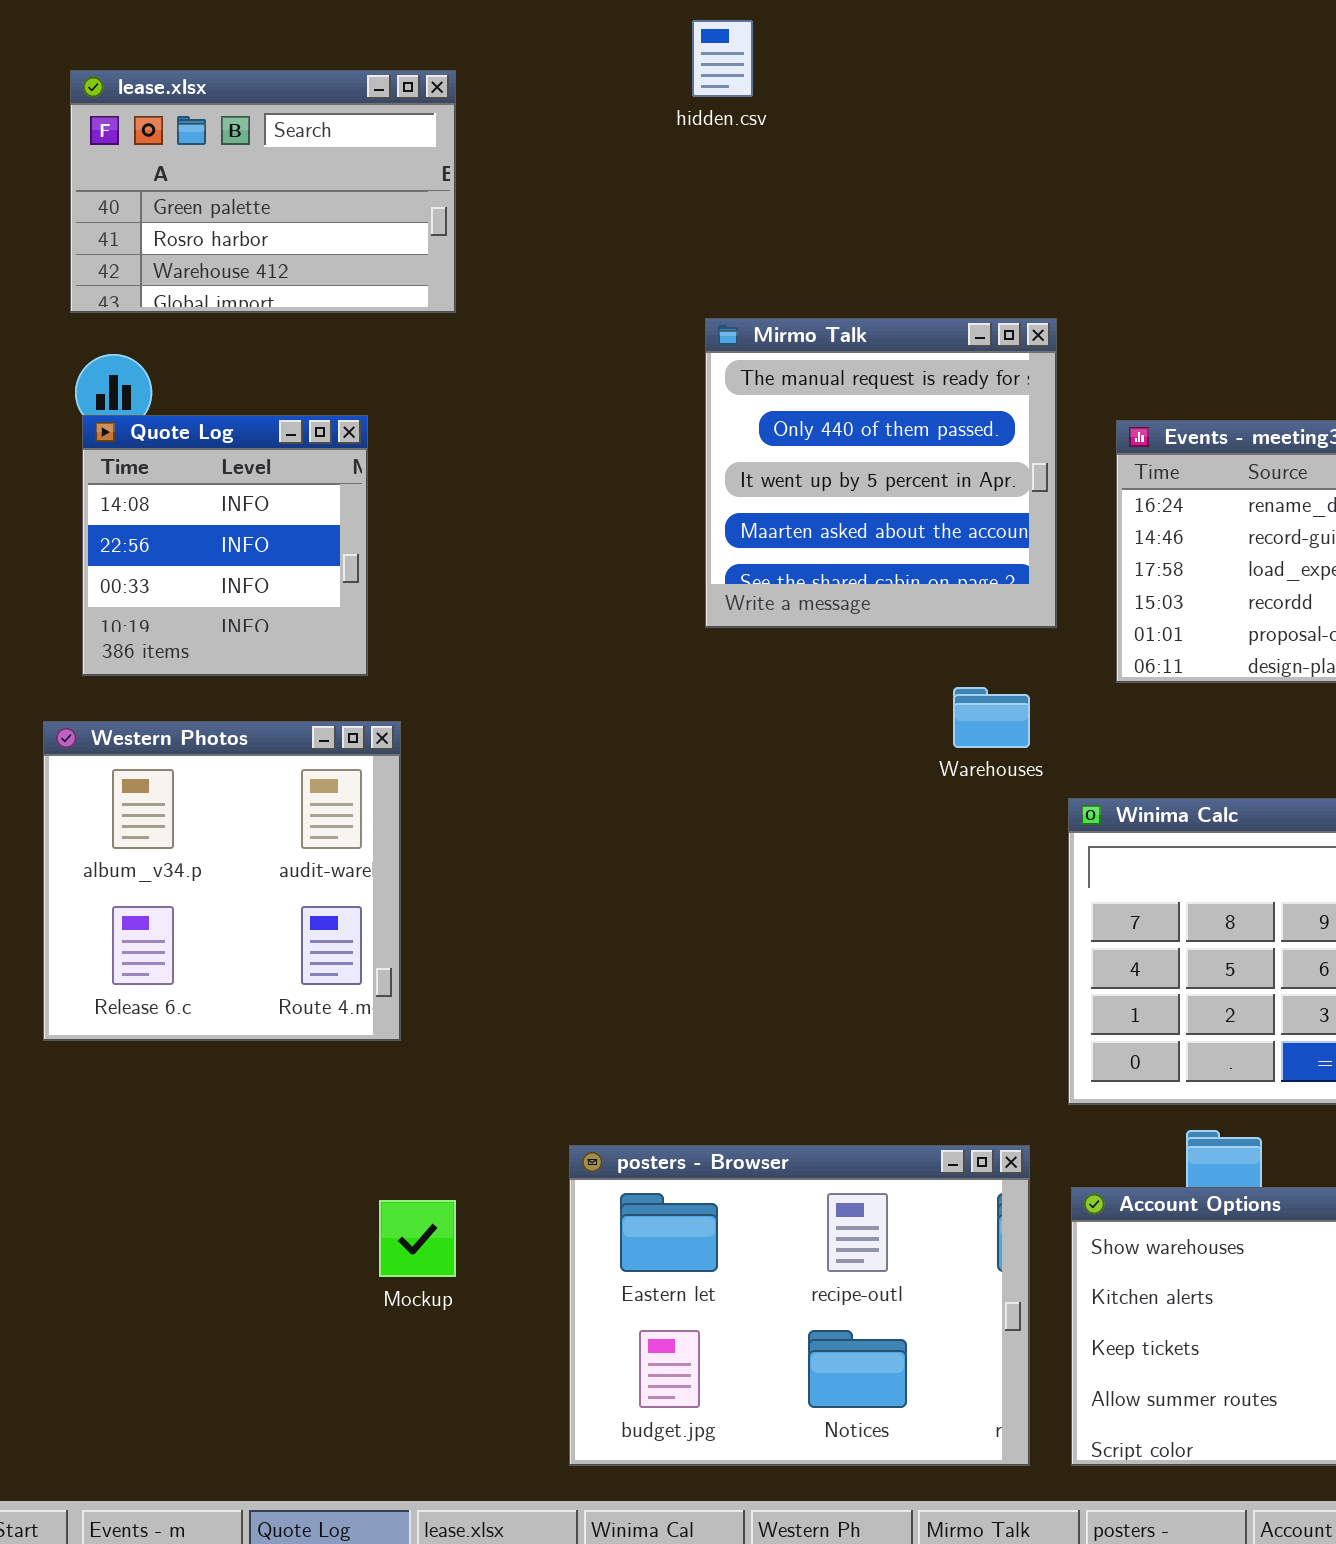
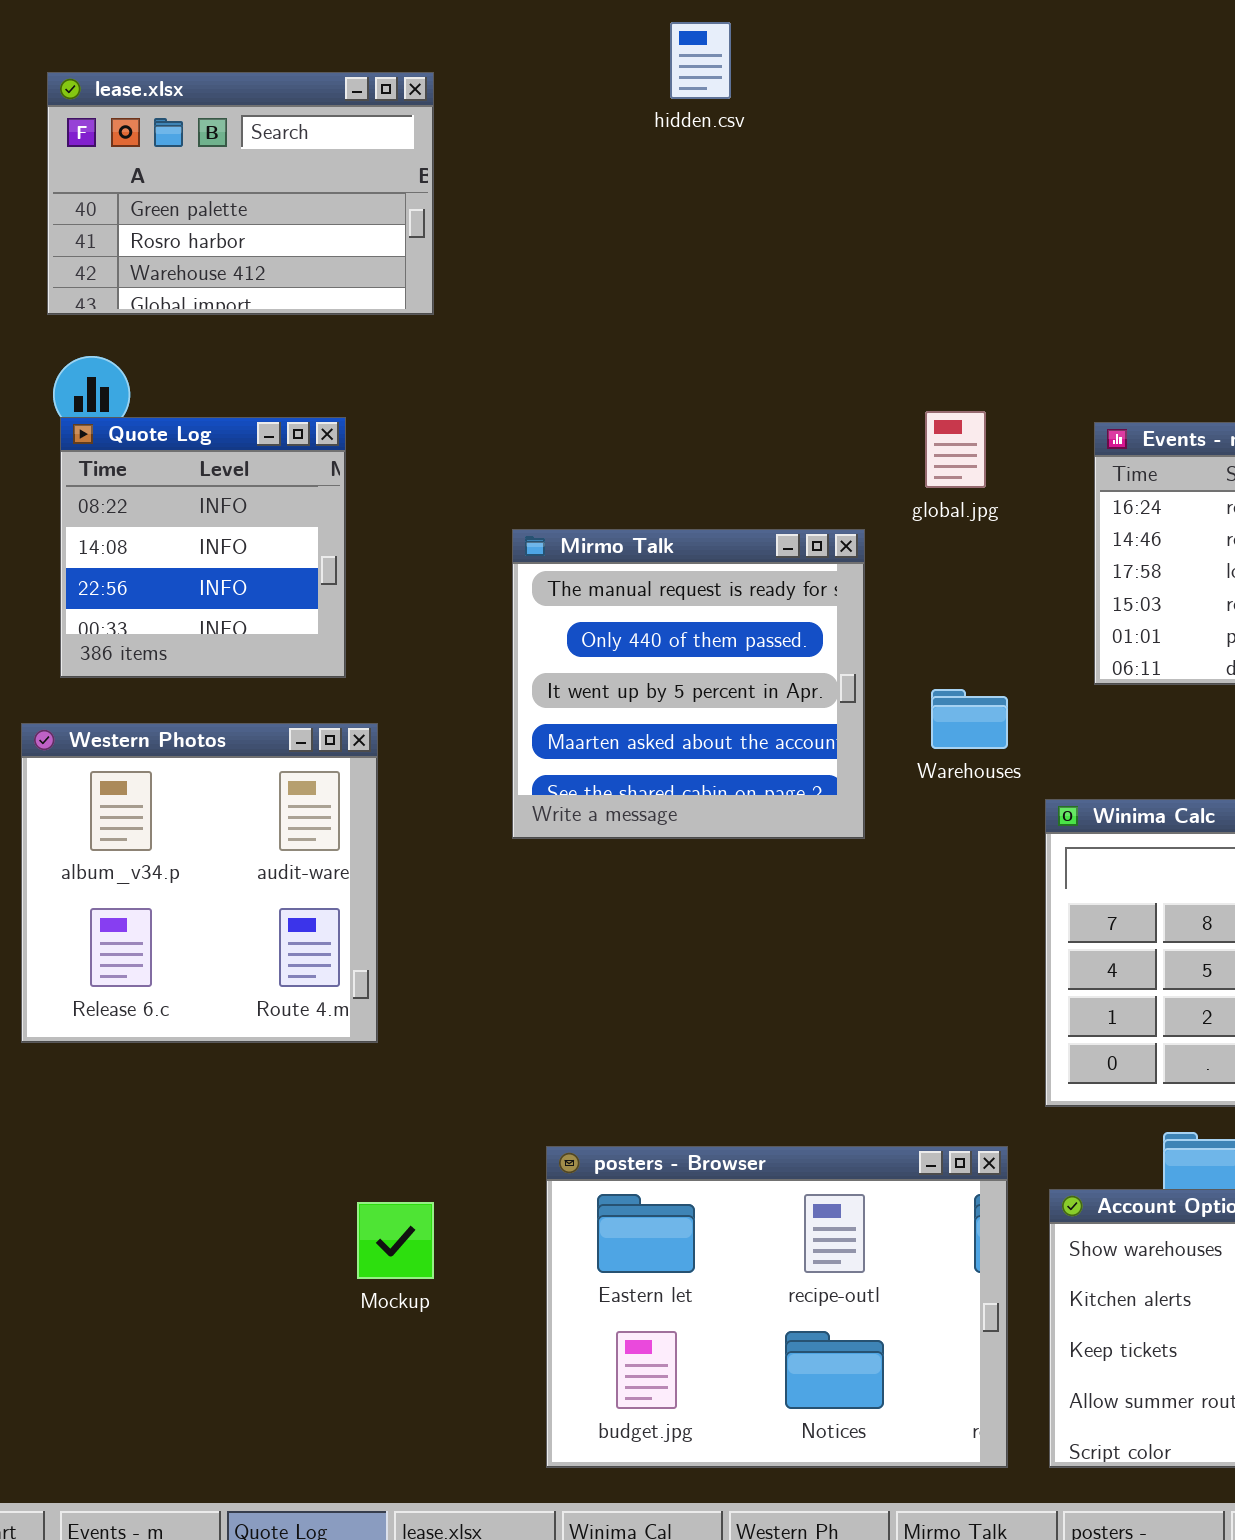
Mirmo Talk: [705,318,1057,628] -> [512,529,865,839], moved
Quote Log: [82,415,368,676] -> [60,417,346,678], scrolled up 1 row

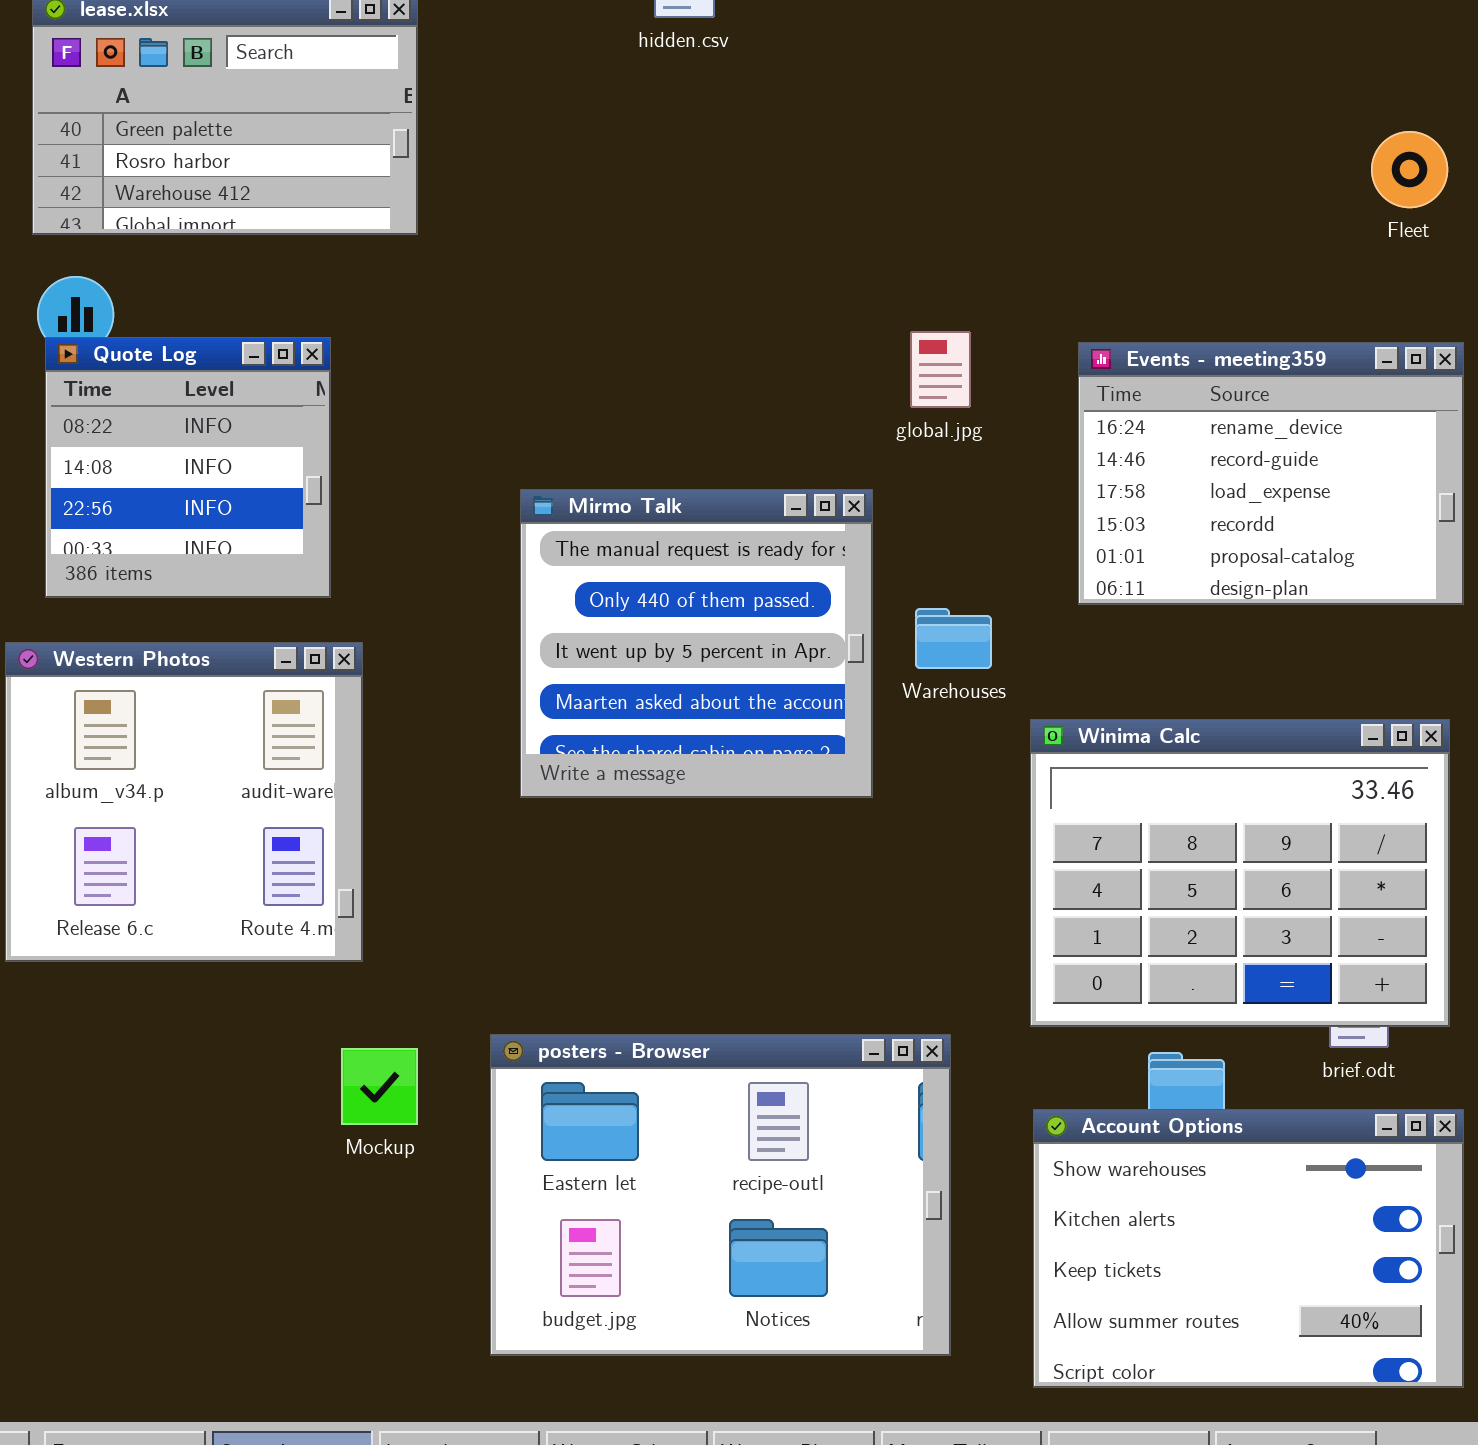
Mirmo Talk: [512,529,865,839] -> [520,489,873,798], moved
posters - Browser: [546,1146,1008,1468] -> [490,1034,951,1356], moved
Mockup: [357,1202,434,1279] -> [341,1048,418,1125], moved

